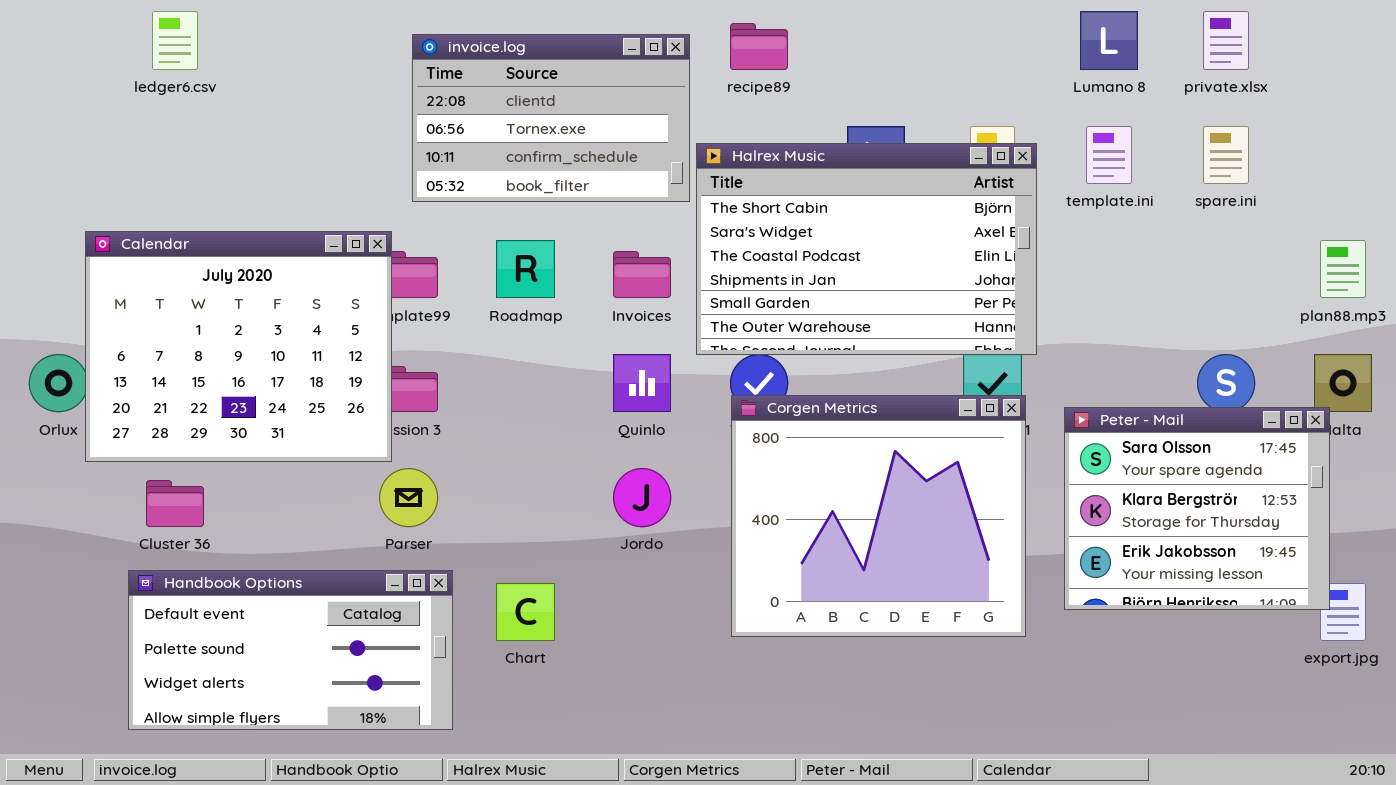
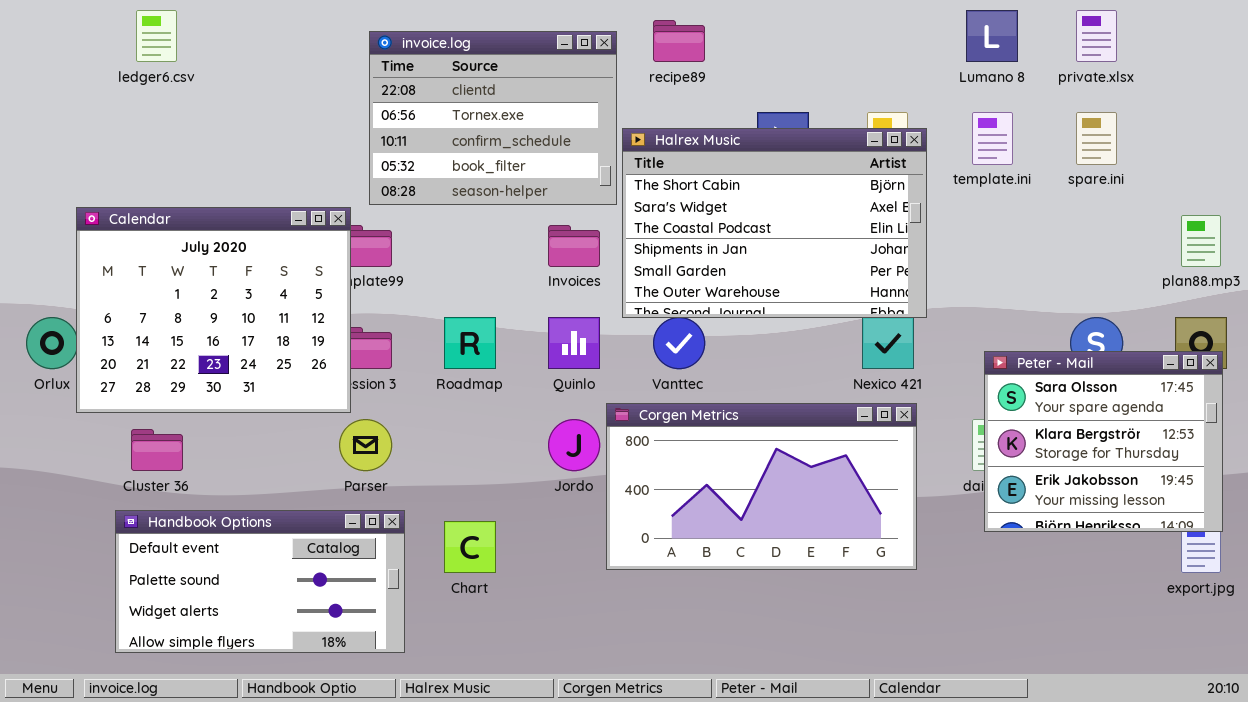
invoice.log: [412,34,690,202] -> [369,31,617,205], resized
Roadmap: [496,240,555,298] -> [444,317,496,369], moved
Corgen Metrics: [731,395,1026,637] -> [606,403,917,570], resized
Peter - Mail: [1064,407,1330,610] -> [984,351,1223,532], moved

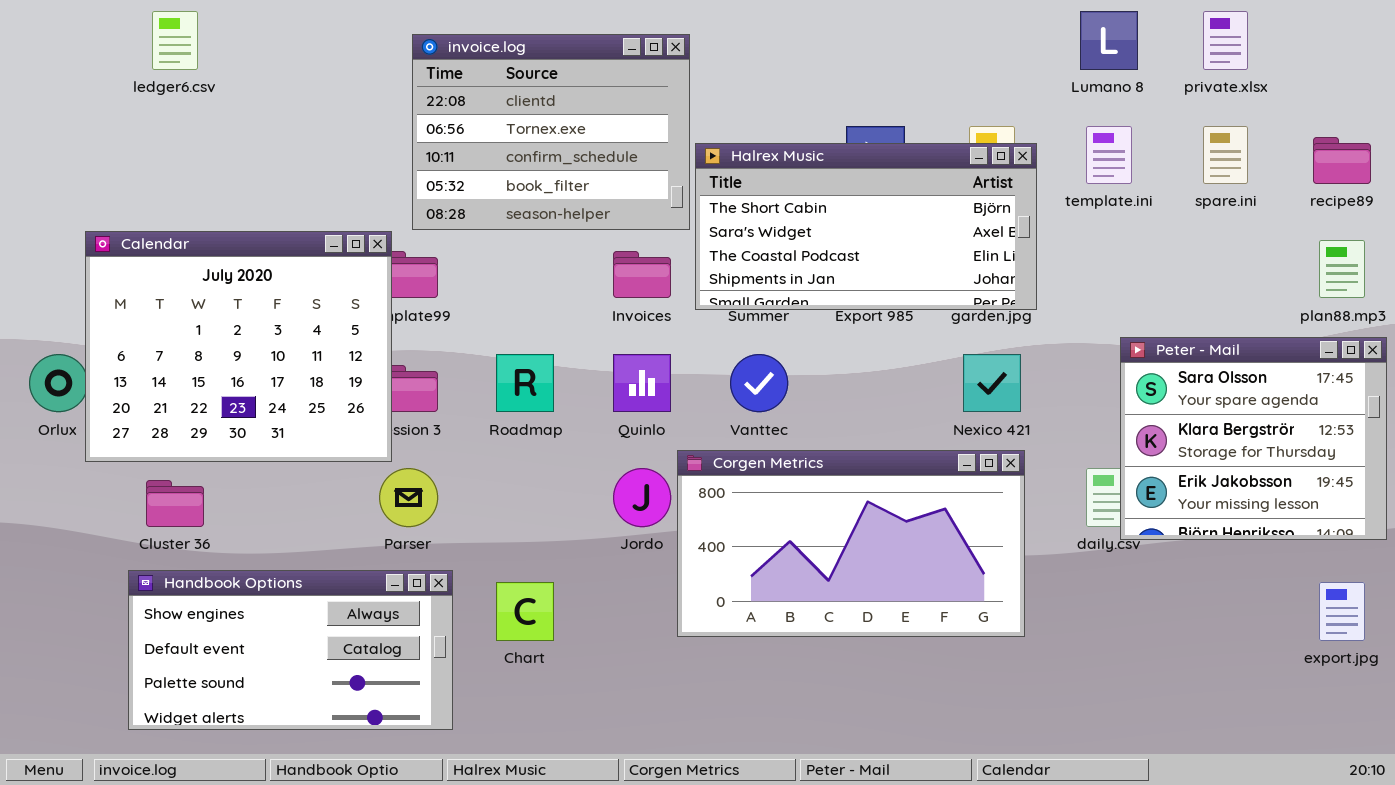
recipe89: [653,20,705,62] -> [1313,137,1371,184], moved
Halrex Music: [622,128,927,318] -> [695,143,1037,310], resized
Peter - Mail: [984,351,1223,532] -> [1120,337,1387,540], moved
Handbook Options: [115,510,405,653] -> [128,570,453,730], scrolled up 1 row

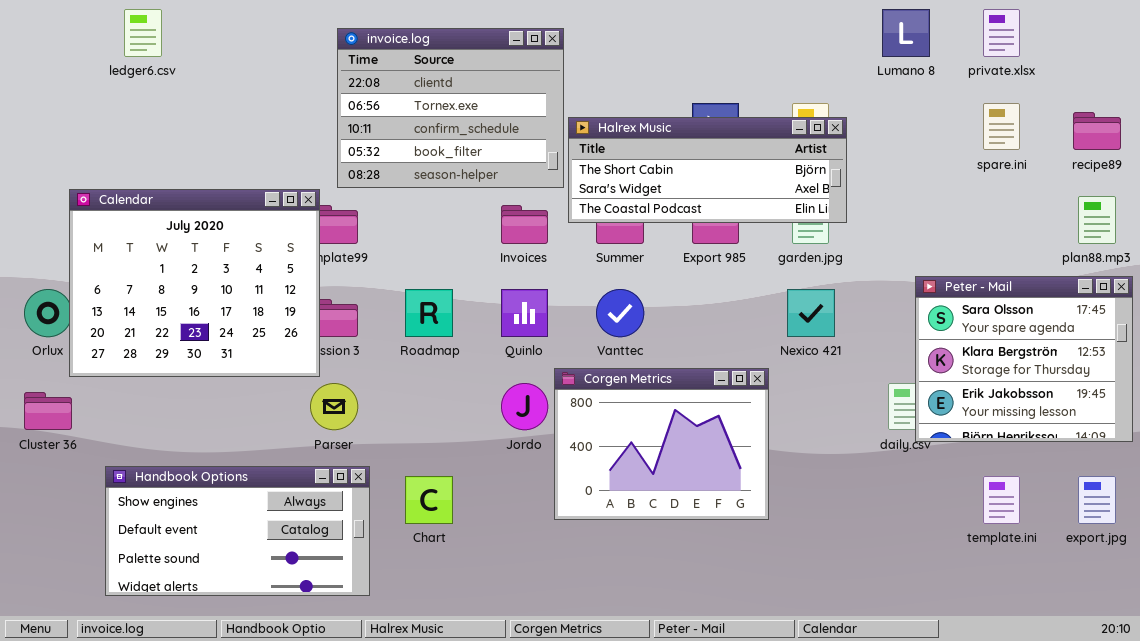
template.ini: [1086,126,1132,184] -> [983,476,1020,524], moved
Halrex Music: [695,143,1037,310] -> [568,117,847,223], resized
Corgen Metrics: [677,450,1025,637] -> [554,368,769,520], resized
Cluster 36: [146,480,204,527] -> [24,392,72,430], moved

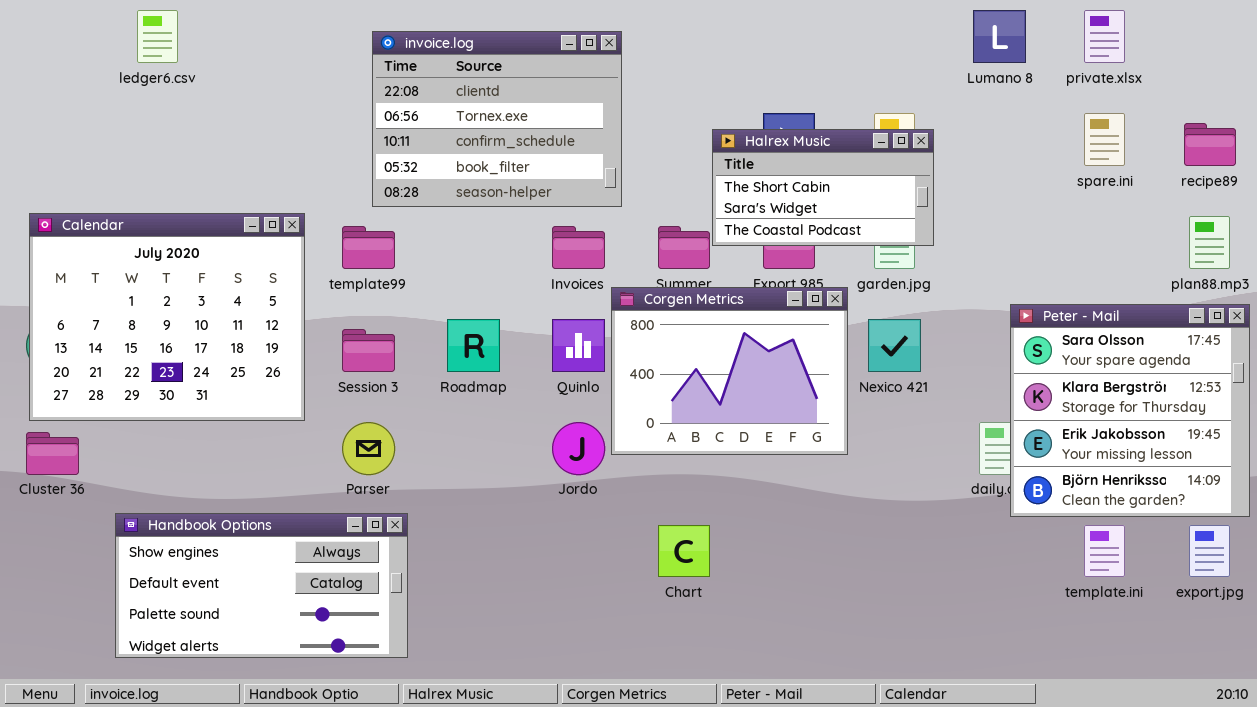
Halrex Music: [568,117,847,223] -> [712,129,934,246], resized
Calendar: [69,189,320,377] -> [29,213,305,421], moved
Peter - Mail: [915,276,1133,442] -> [1010,304,1250,517], resized
Corgen Metrics: [554,368,769,520] -> [611,287,848,455], moved
Chart: [405,476,453,524] -> [658,525,710,577], moved

